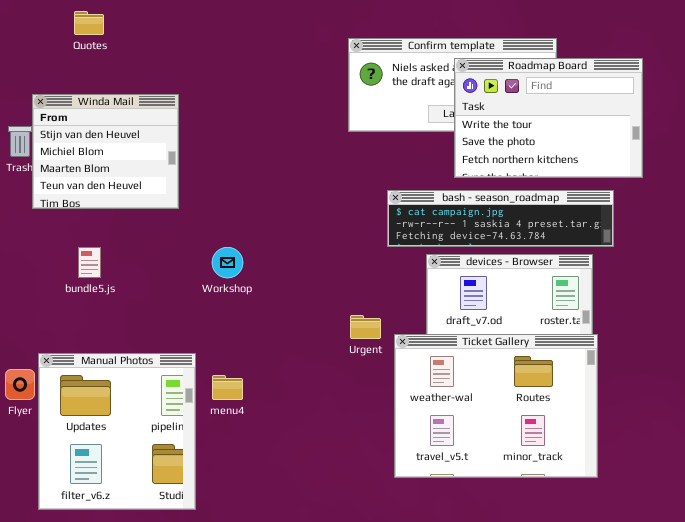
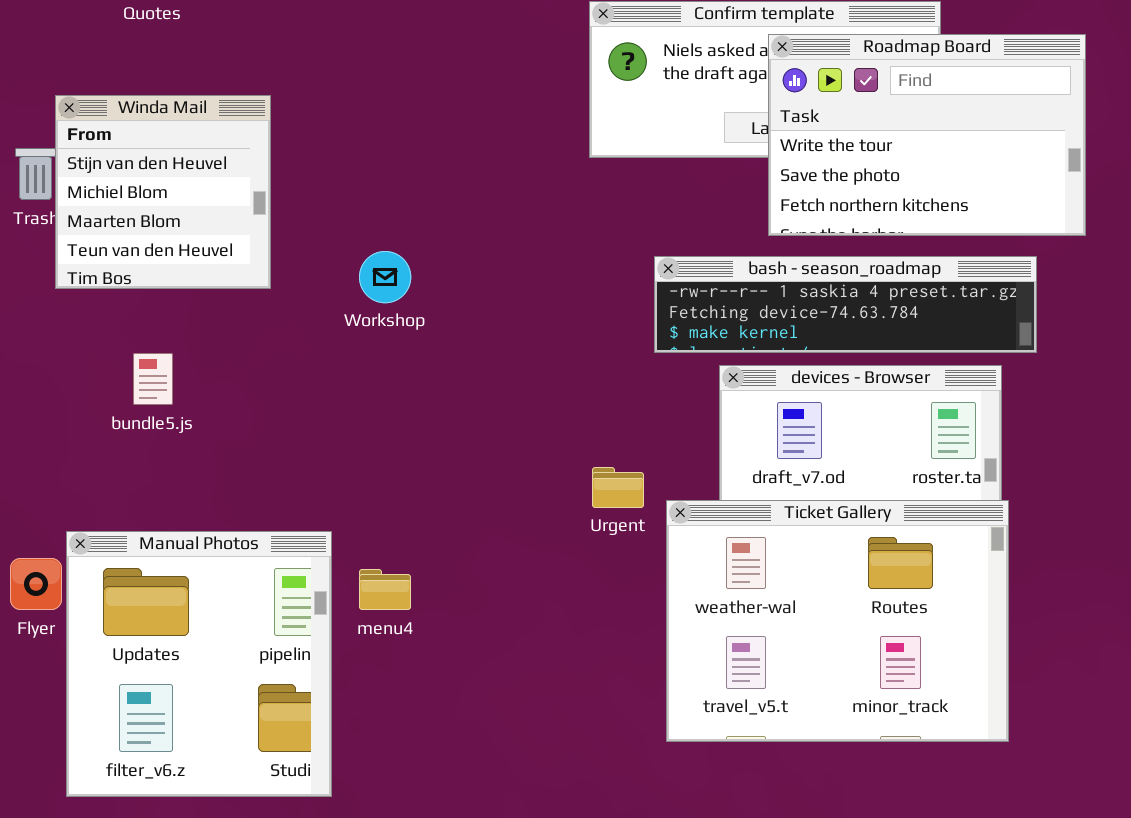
Winda Mail: [32,94,179,209] -> [55,95,271,289], resized
bash - season_roadmap: [387,190,614,247] -> [654,256,1037,353], scrolled down 1 row
Workshop: [212,247,243,278] -> [359,251,411,303], moved

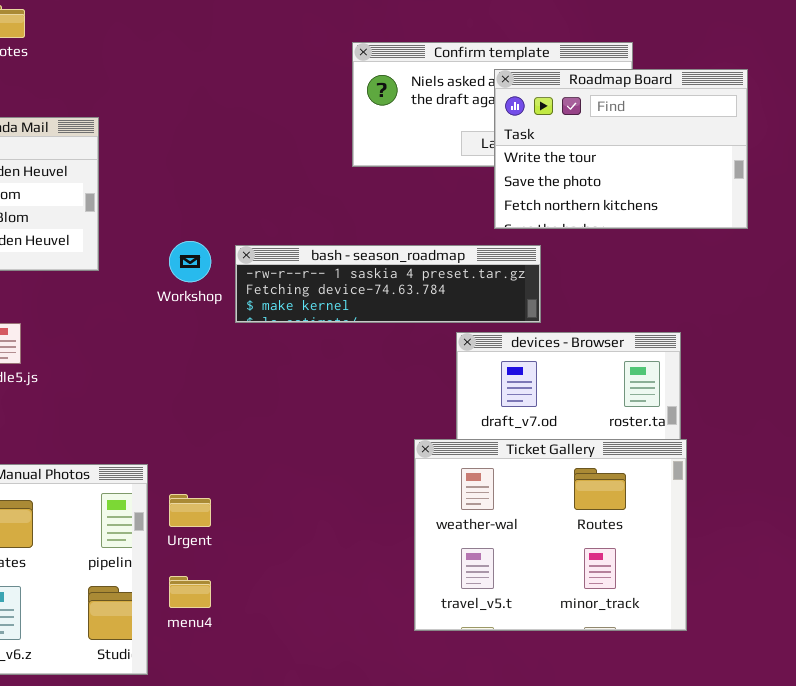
bash - season_roadmap: [654,256,1037,353] -> [235,245,541,323], moved
Urgent: [592,467,644,508] -> [169,494,211,527], moved
menu4: [359,569,411,610] -> [169,576,211,608], moved

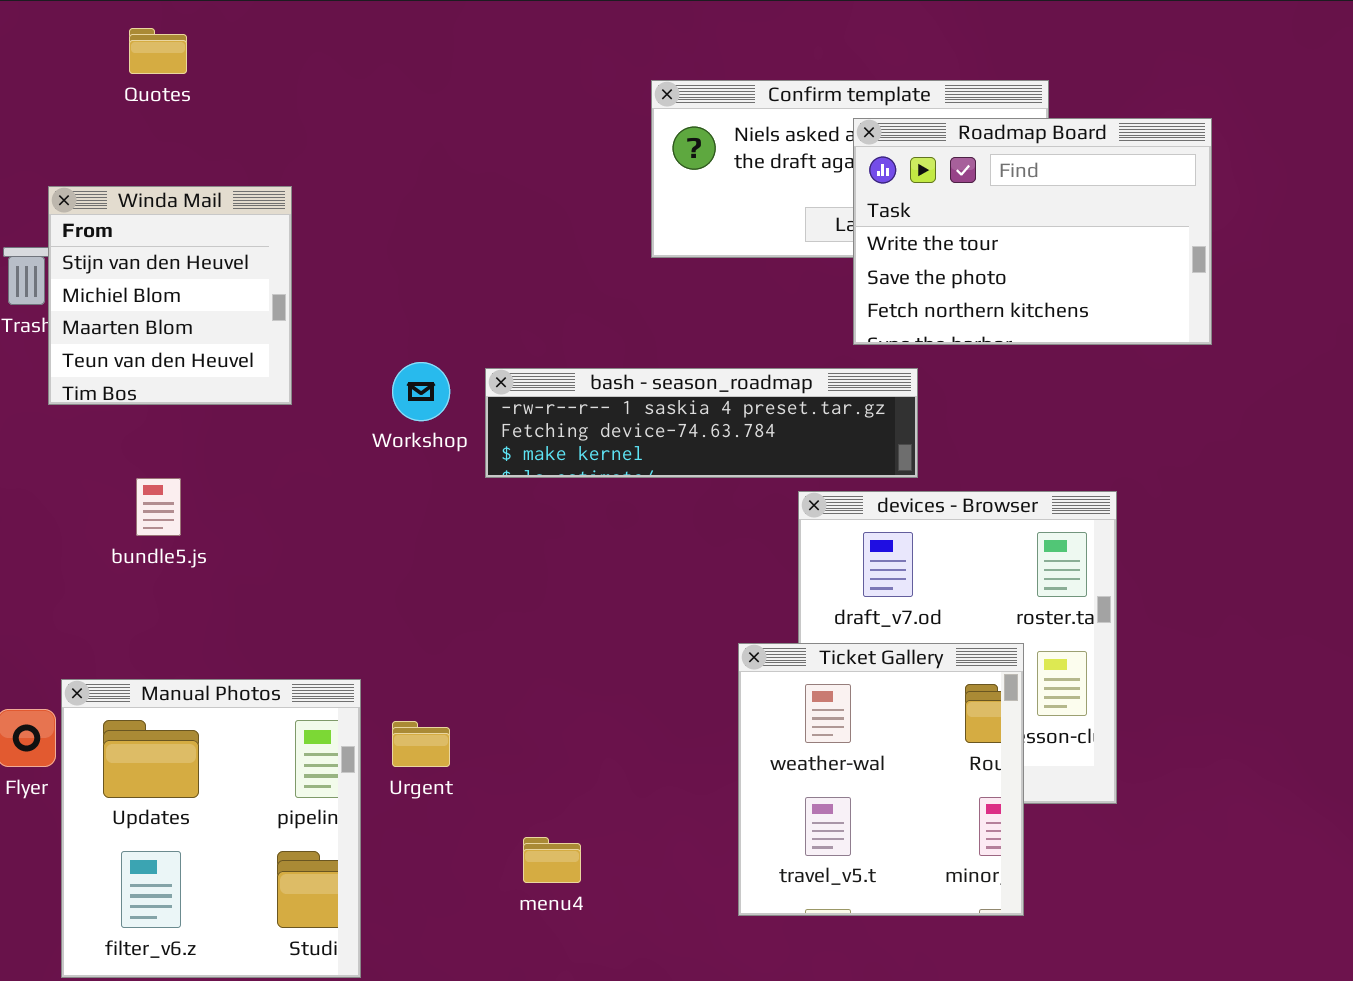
Ticket Gallery: [414,439,687,631] -> [738,643,1024,916], resized
menu4: [169,576,211,608] -> [523,837,581,883], moved

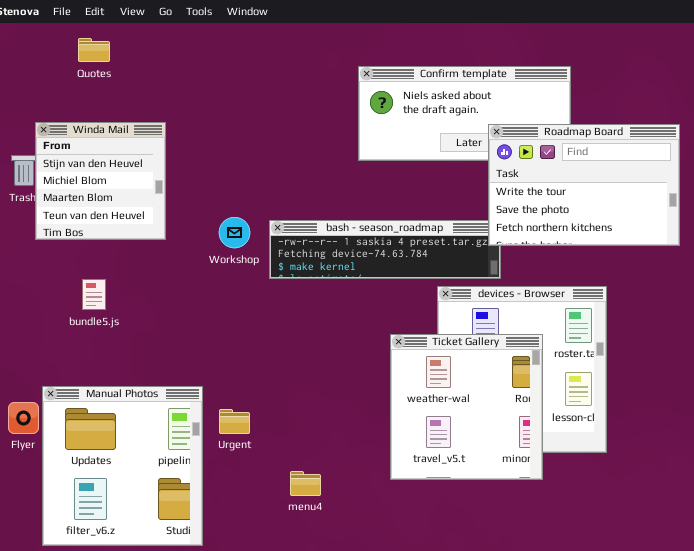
Roadmap Board: [853,118,1212,345] -> [488,124,680,246], moved
Ticket Gallery: [738,643,1024,916] -> [390,334,543,480], moved

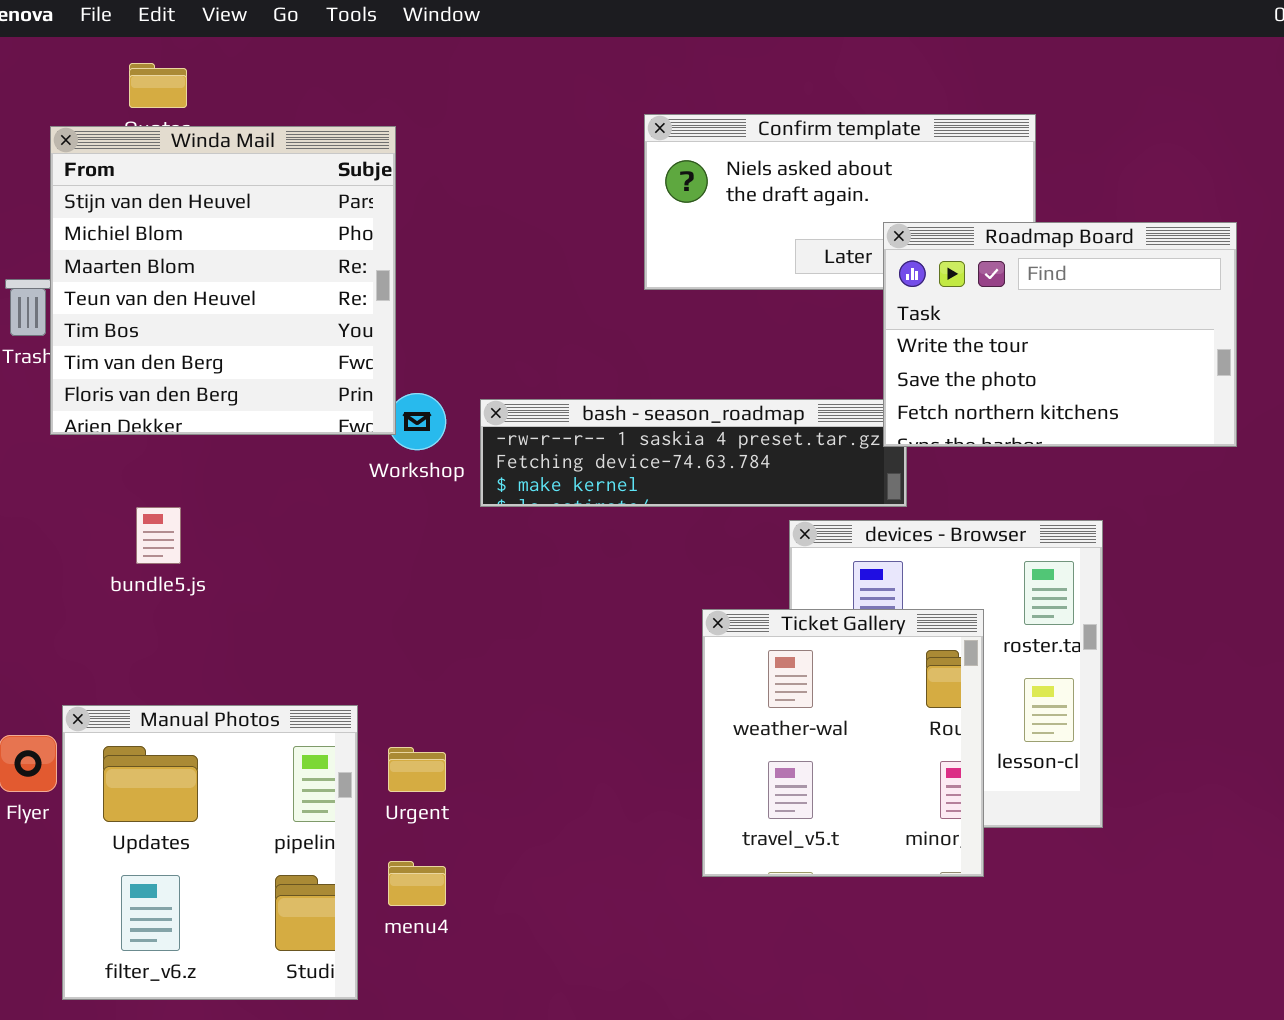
Winda Mail: [35,122,166,240] -> [50,126,396,435], resized
menu4: [290,471,321,496] -> [388,861,446,906], moved

